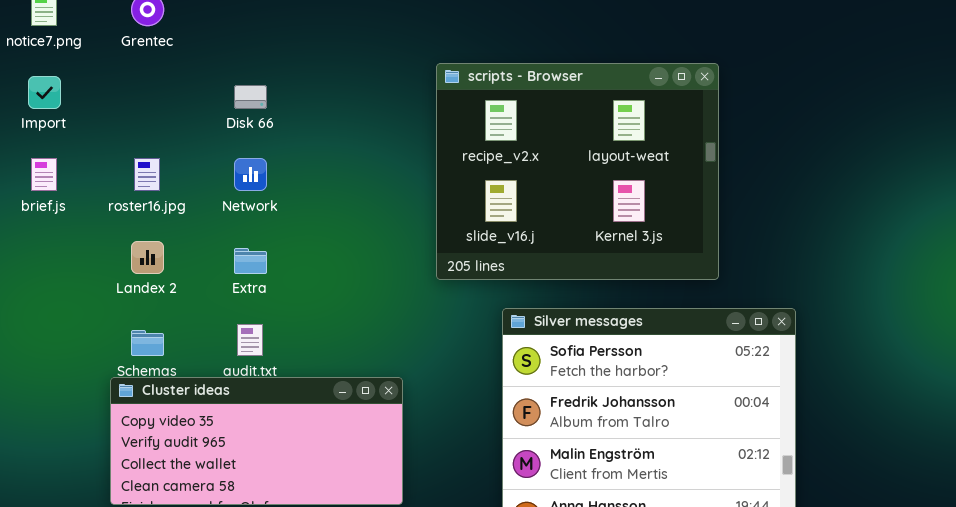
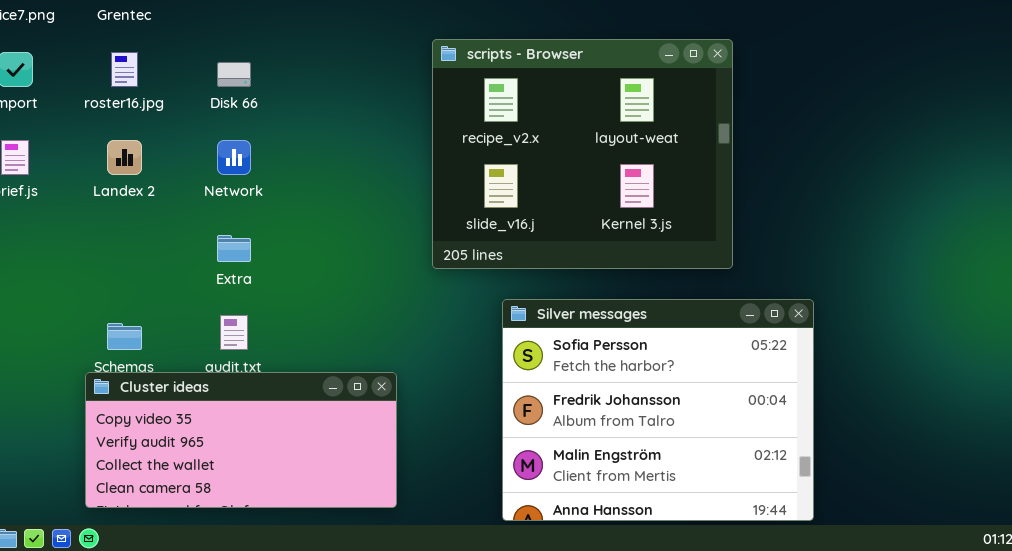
roster16.jpg: [134,158,160,191] -> [111,52,138,87], moved
Landex 2: [131,241,164,274] -> [107,140,142,175], moved

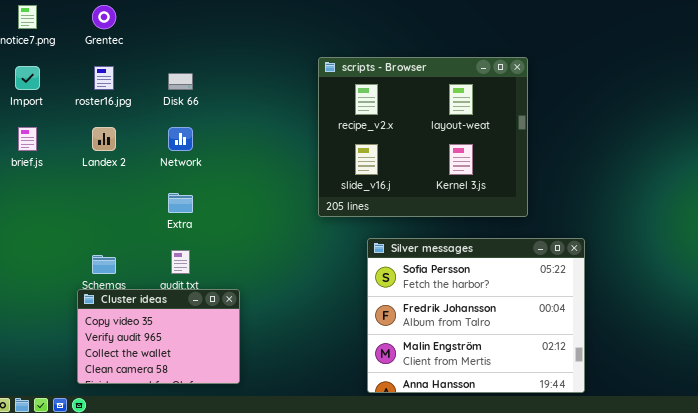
Cluster ideas: [85,372,397,508] -> [77,289,240,384], resized

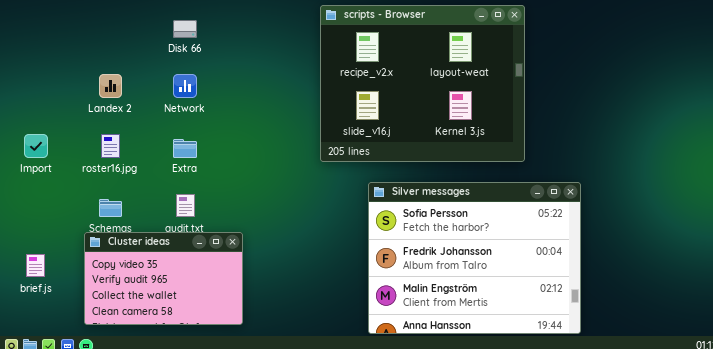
Import: [15,66,40,90] -> [24,134,48,158], moved
roster16.jpg: [94,66,114,90] -> [101,134,120,158], moved
brief.js: [18,127,37,151] -> [26,254,45,277], moved

